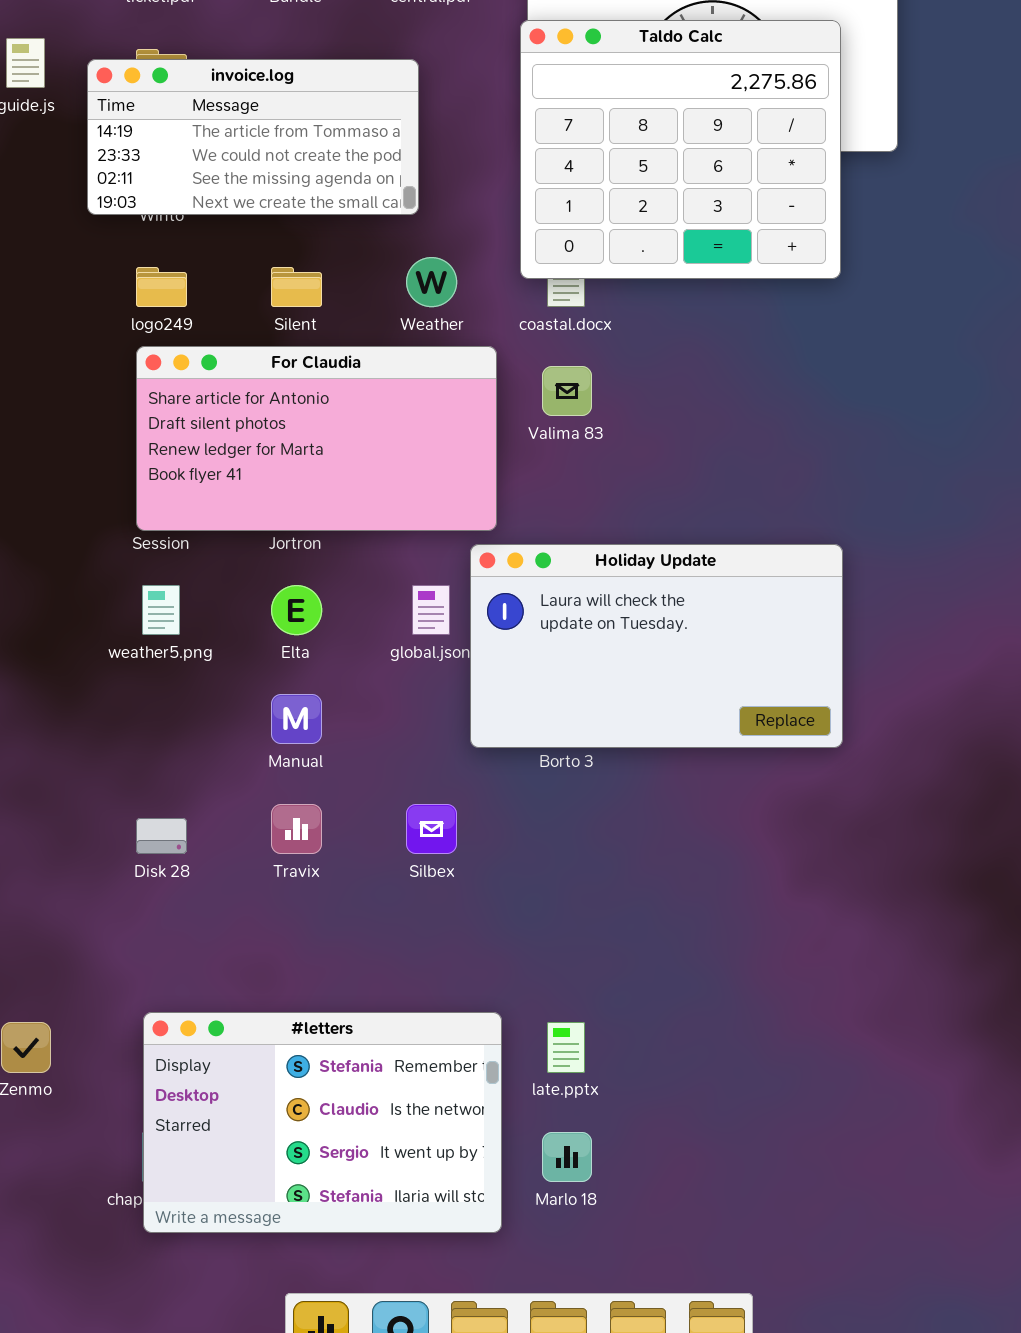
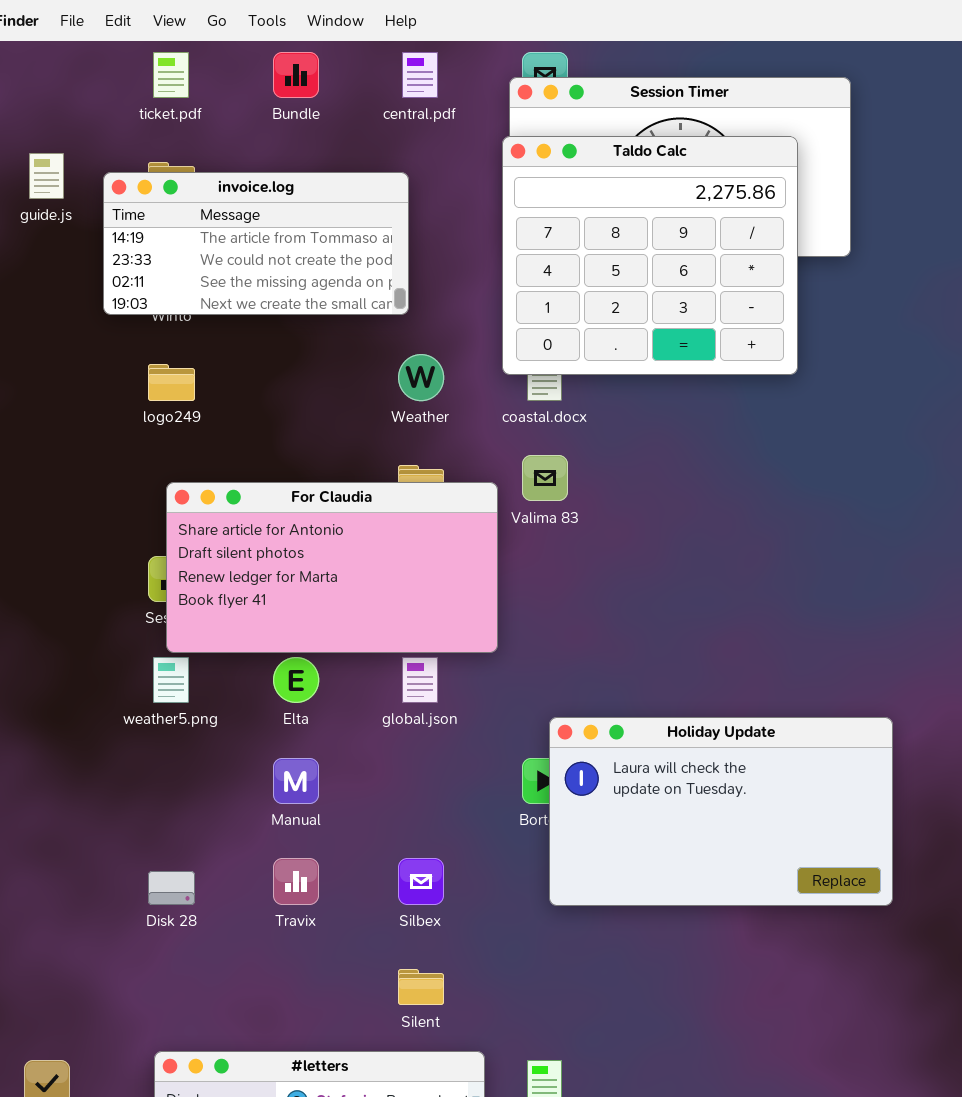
Silent: [271,267,322,307] -> [398,969,444,1005], moved
For Claudia: [136,346,497,531] -> [166,482,498,653], moved
Holiday Update: [470,544,843,748] -> [549,717,893,906], moved

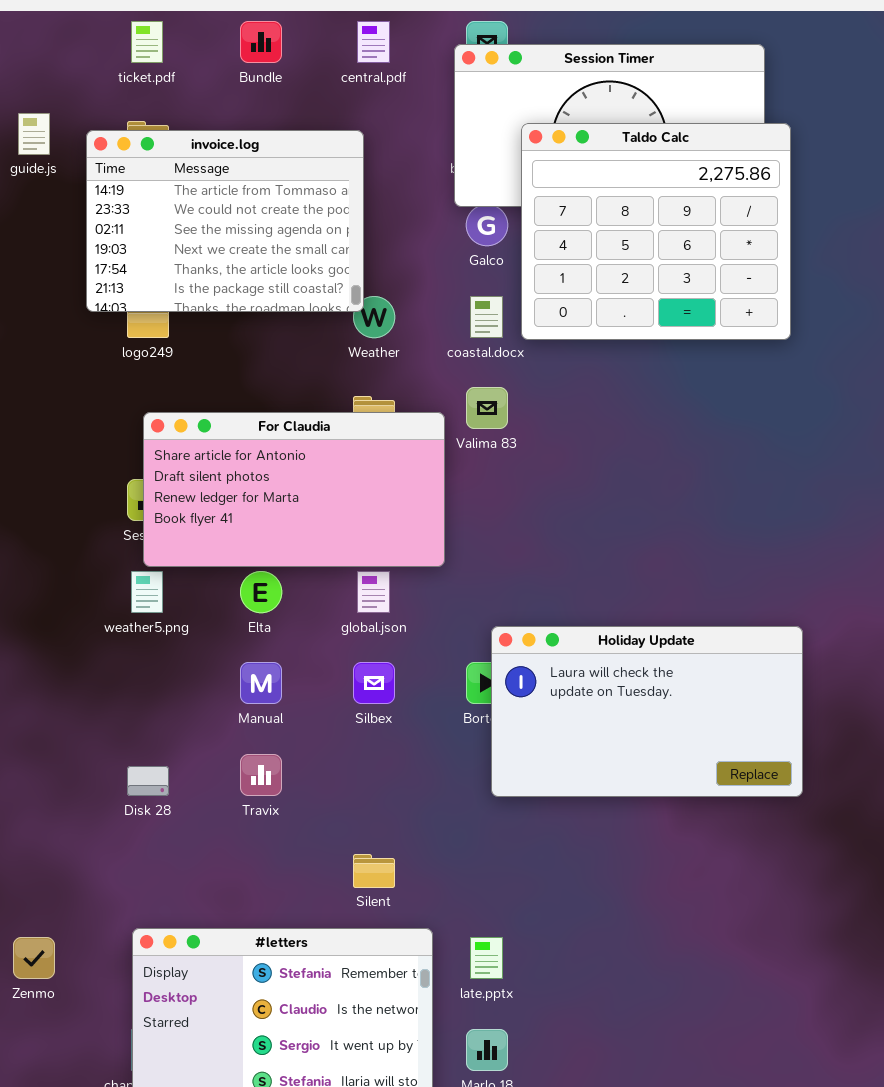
Taldo Calc: [502,136,798,375] -> [521,123,791,340], moved
invoice.log: [103,172,409,315] -> [86,130,364,312], resized
Silbex: [398,858,444,905] -> [353,662,395,704], moved

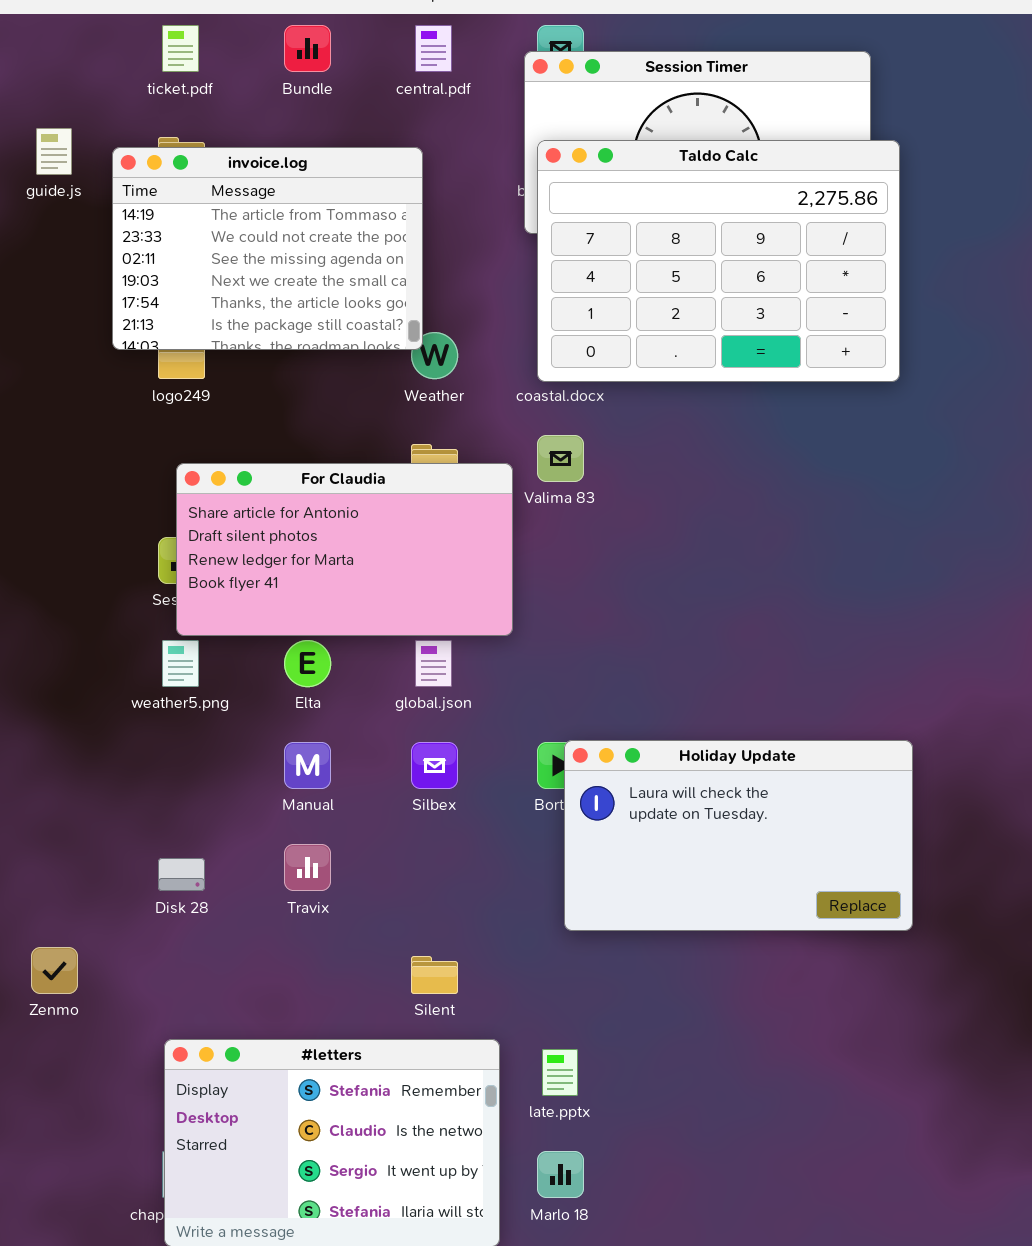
Taldo Calc: [521,123,791,340] -> [537,140,900,382], resized
Holiday Update: [491,626,803,797] -> [564,740,913,931], moved
Zenmo: [13,937,55,979] -> [31,947,78,994], moved

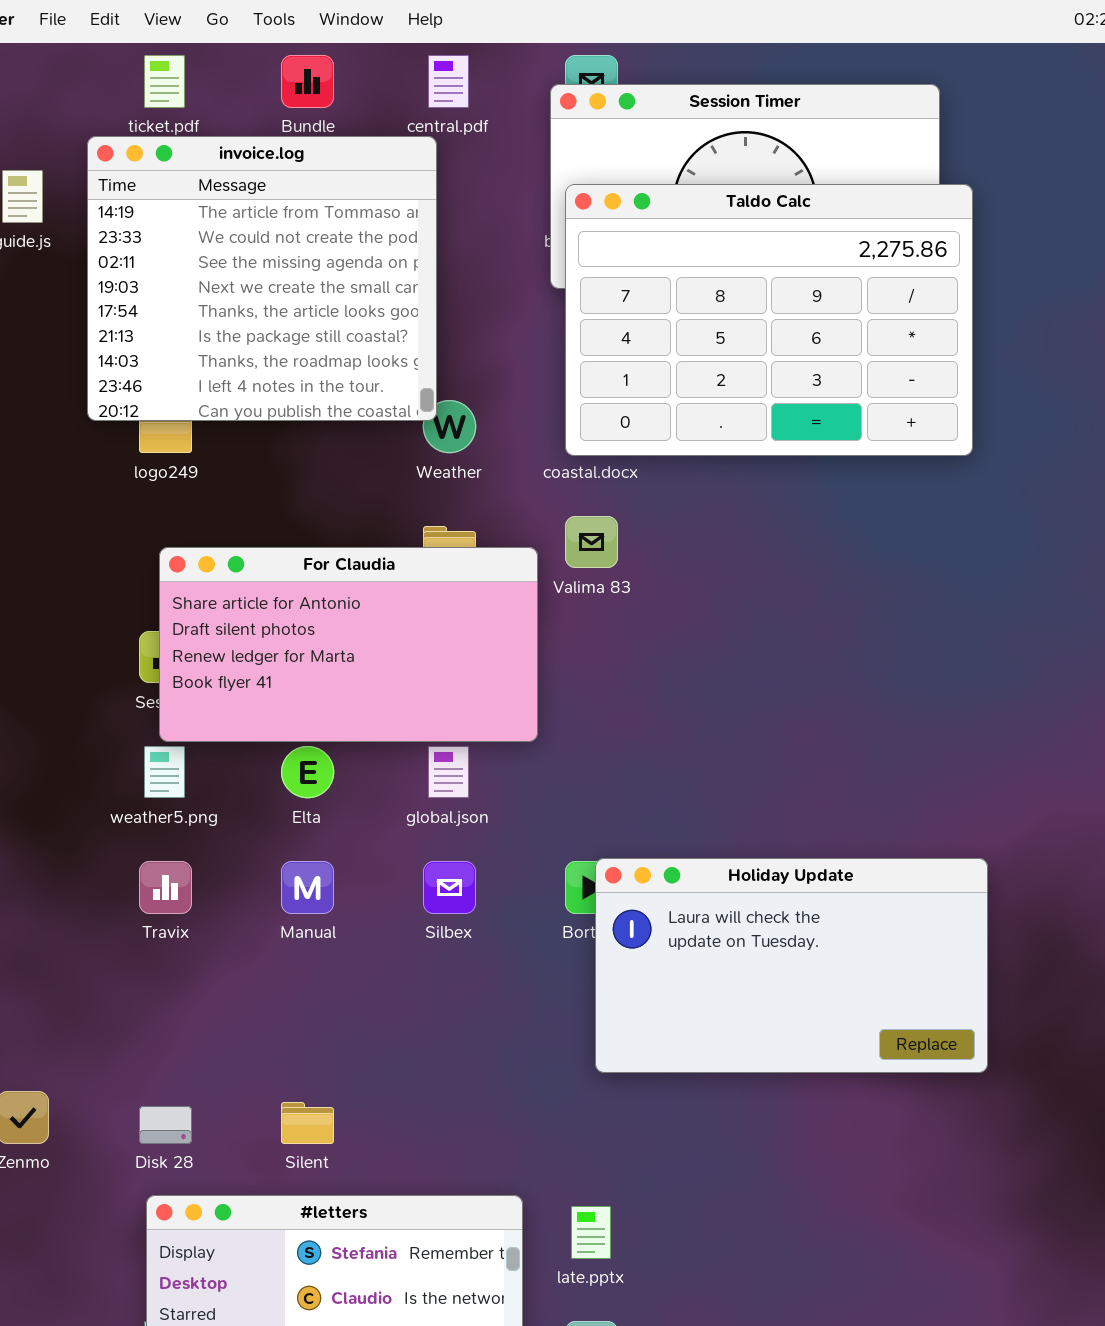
invoice.log: [112,147,423,350] -> [87,136,437,421], resized
Travix: [284,844,331,891] -> [139,861,192,914], moved
Disk 28: [158,858,205,891] -> [139,1106,192,1144], moved
Silent: [411,956,458,994] -> [281,1102,334,1144], moved

